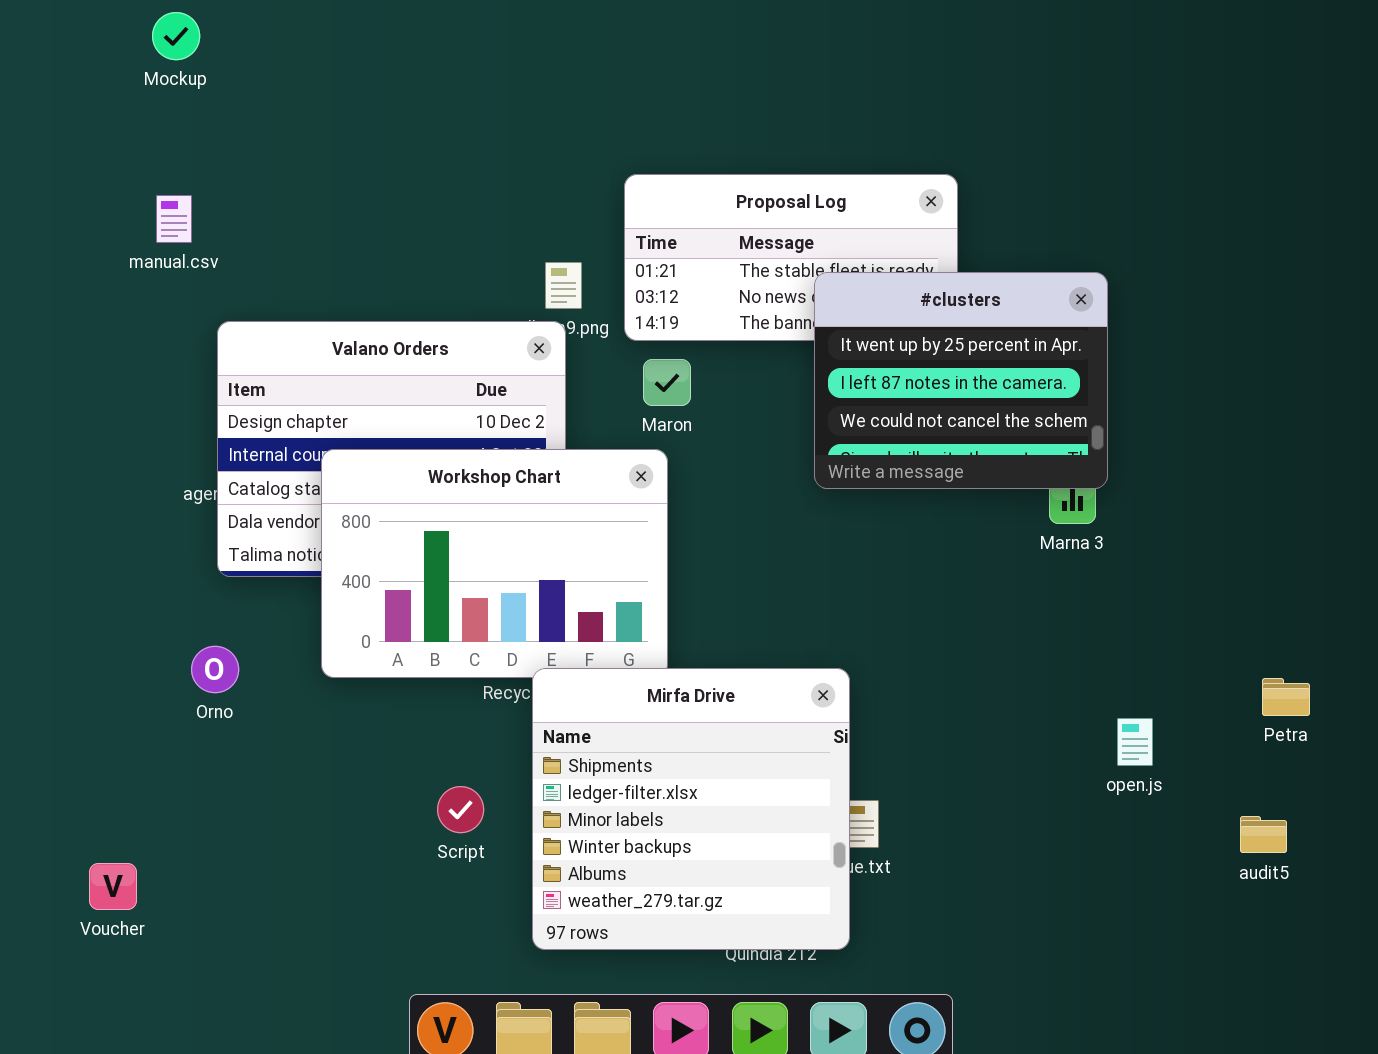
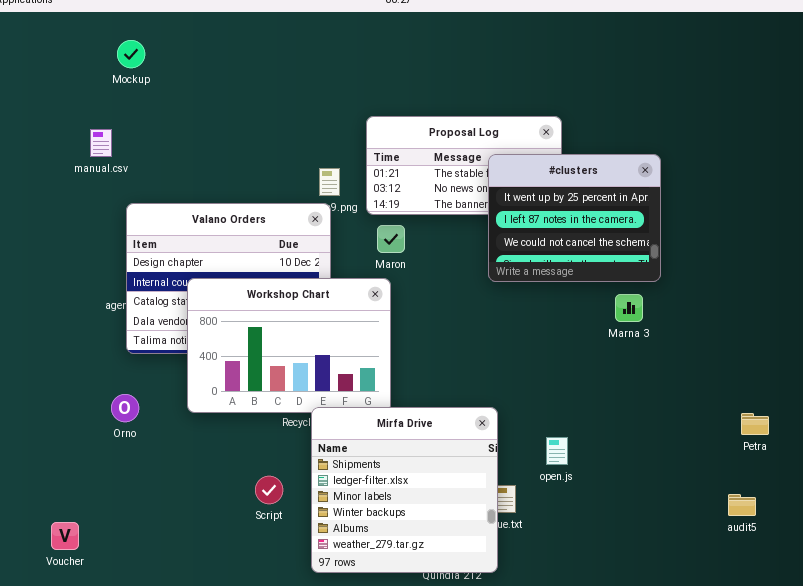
Mockup: [152,12,200,60] -> [117,40,145,68], moved
#clusters: [814,272,1108,489] -> [488,154,661,282], moved
open.js: [1117,718,1153,766] -> [546,437,568,465], moved

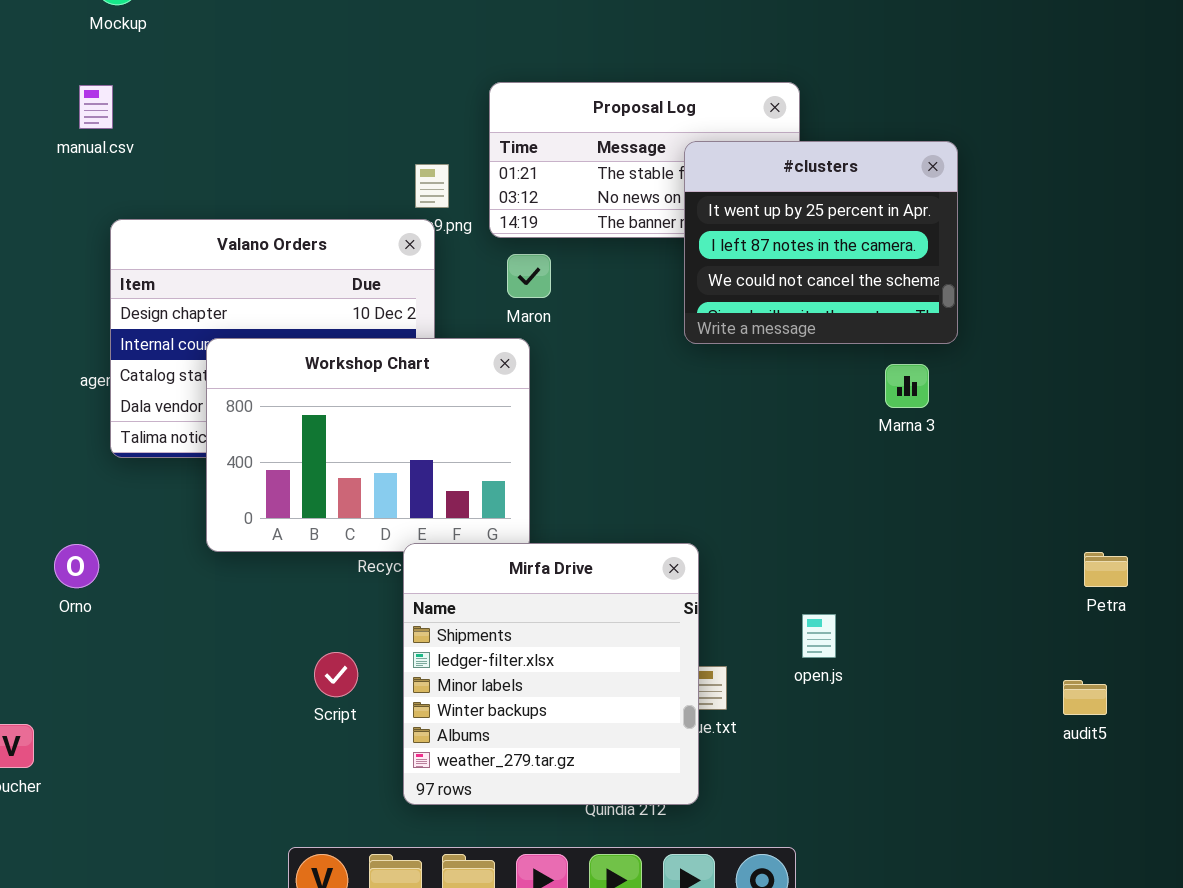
manual.csv: [90,129,112,157] -> [79,85,113,129], moved
Orno: [111,394,139,422] -> [54,544,99,588], moved
open.js: [546,437,568,465] -> [802,614,836,658], moved

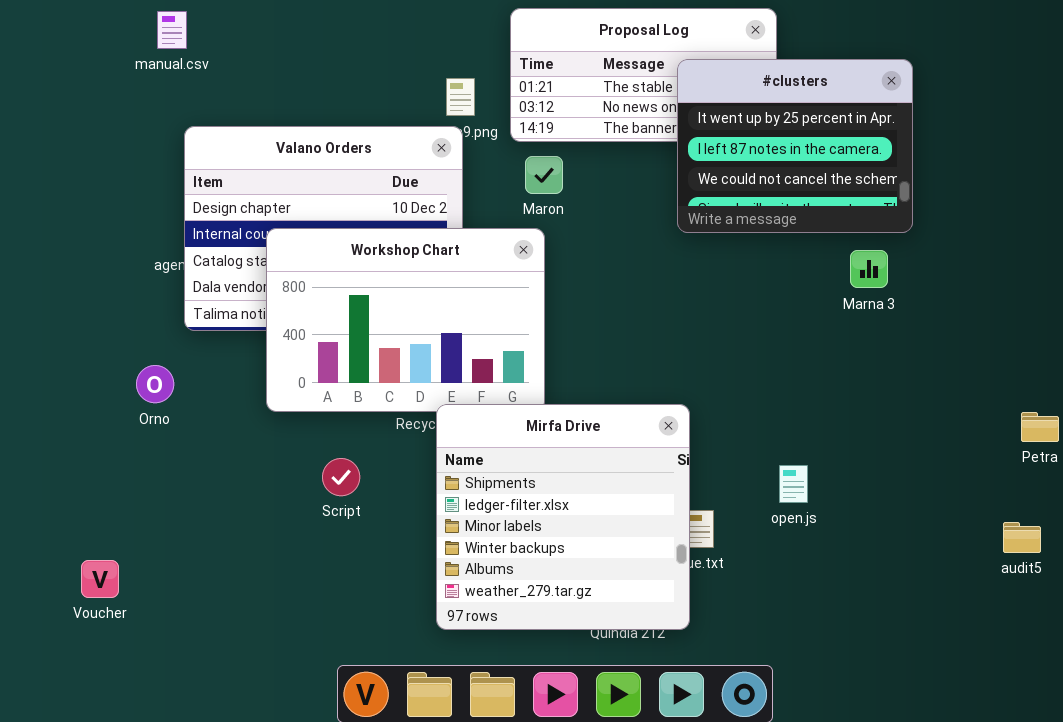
Orno: [54,544,99,588] -> [136,365,174,403], moved
Script: [314,652,358,697] -> [322,458,360,496], moved

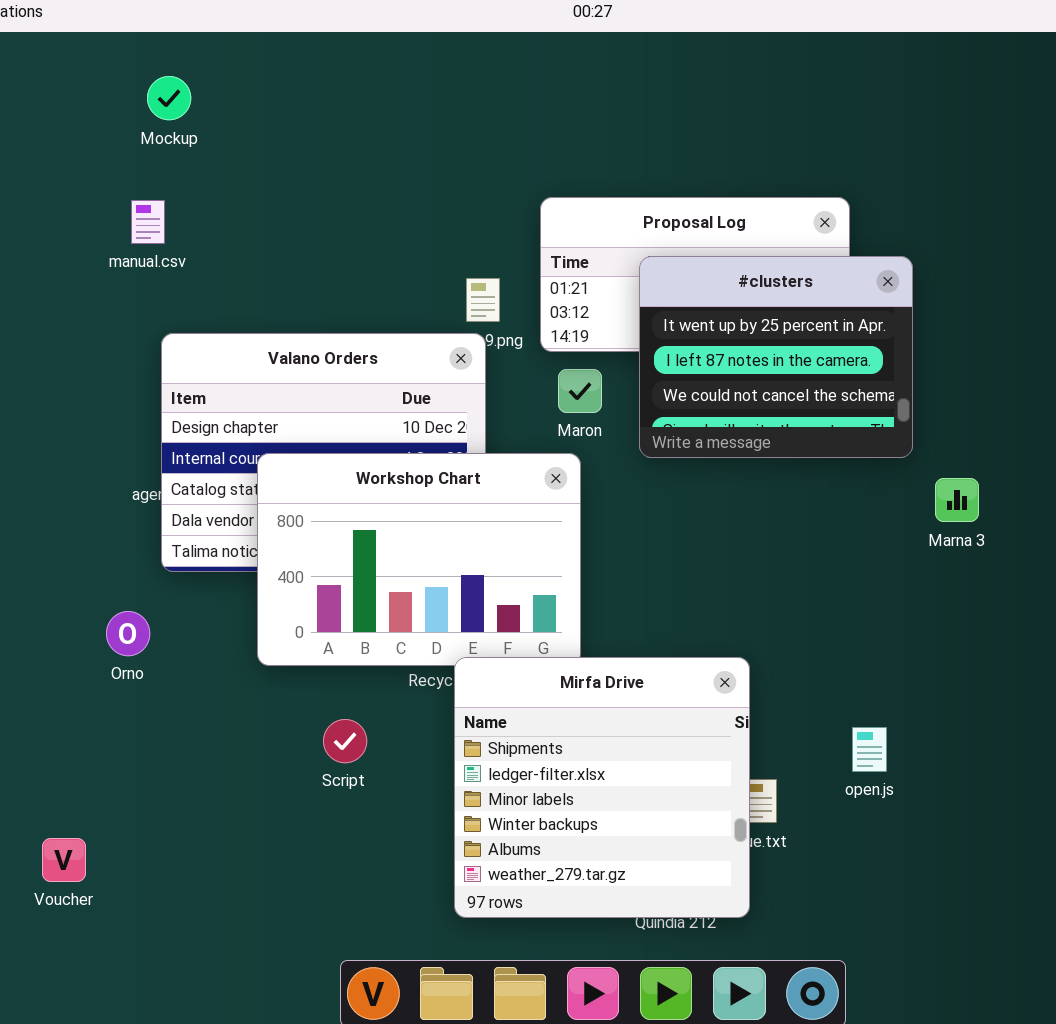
#clusters: [677,59,913,233] -> [639,256,913,458], moved

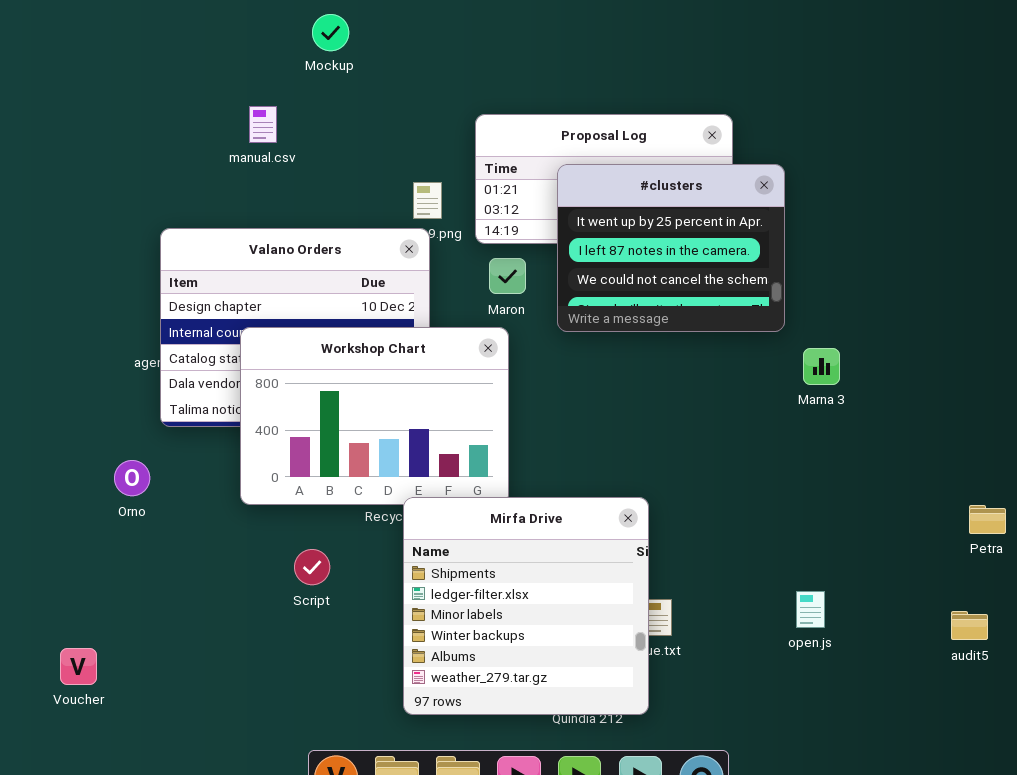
Mockup: [147,76,191,120] -> [312,14,349,51], moved
manual.csv: [131,200,165,244] -> [249,106,277,143], moved
open.js: [852,727,887,772] -> [796,591,825,628], moved

